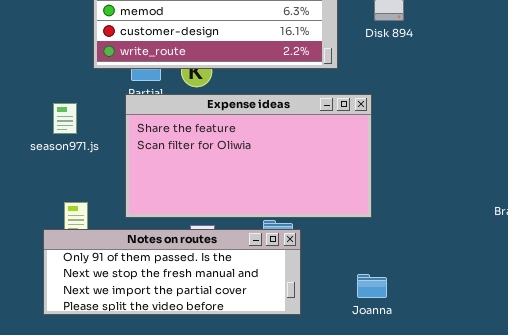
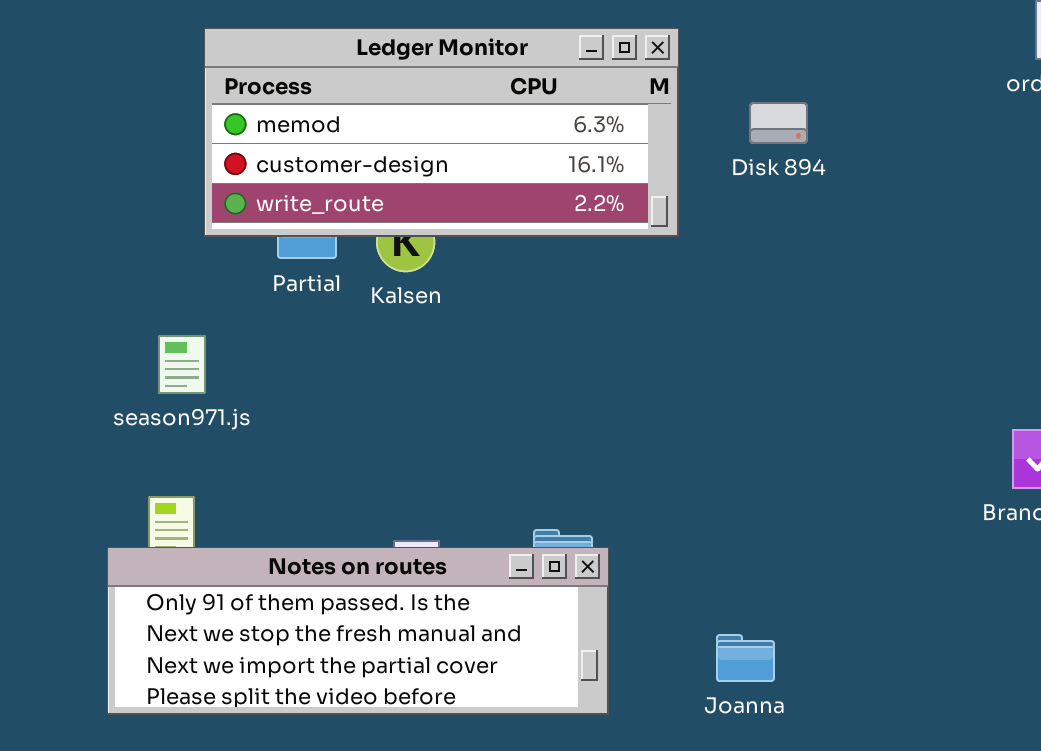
Expense ideas: [125,94,372,218] -> none, closed
season971.js: [53,103,77,134] -> [158,335,206,394], moved

